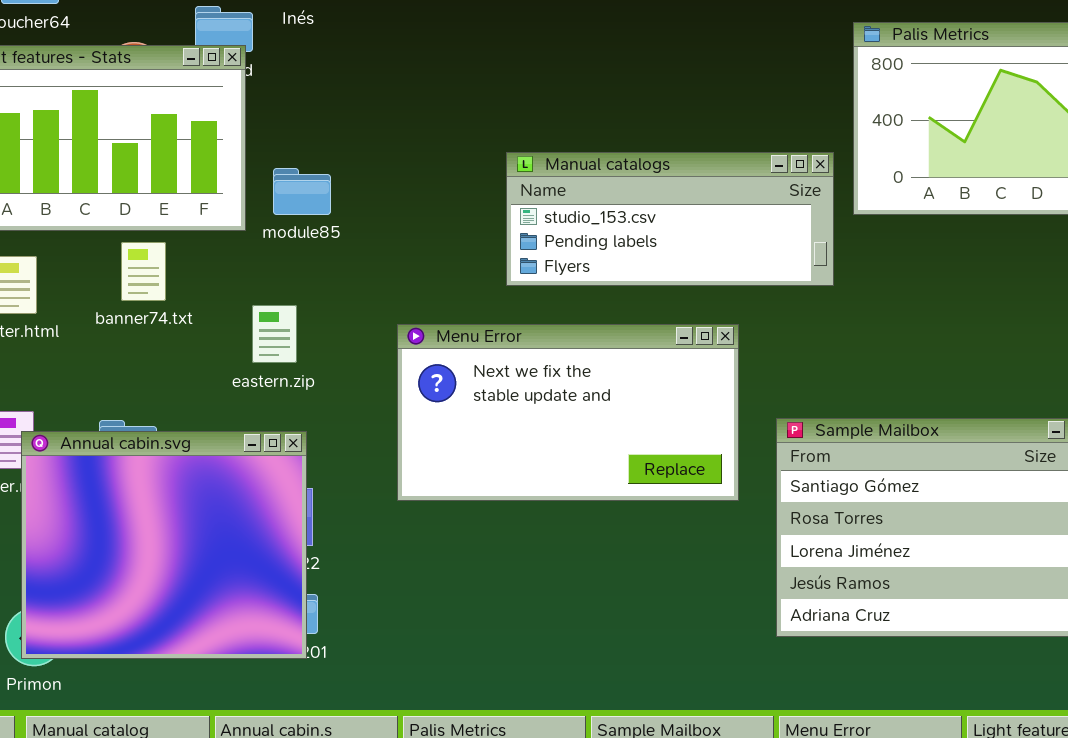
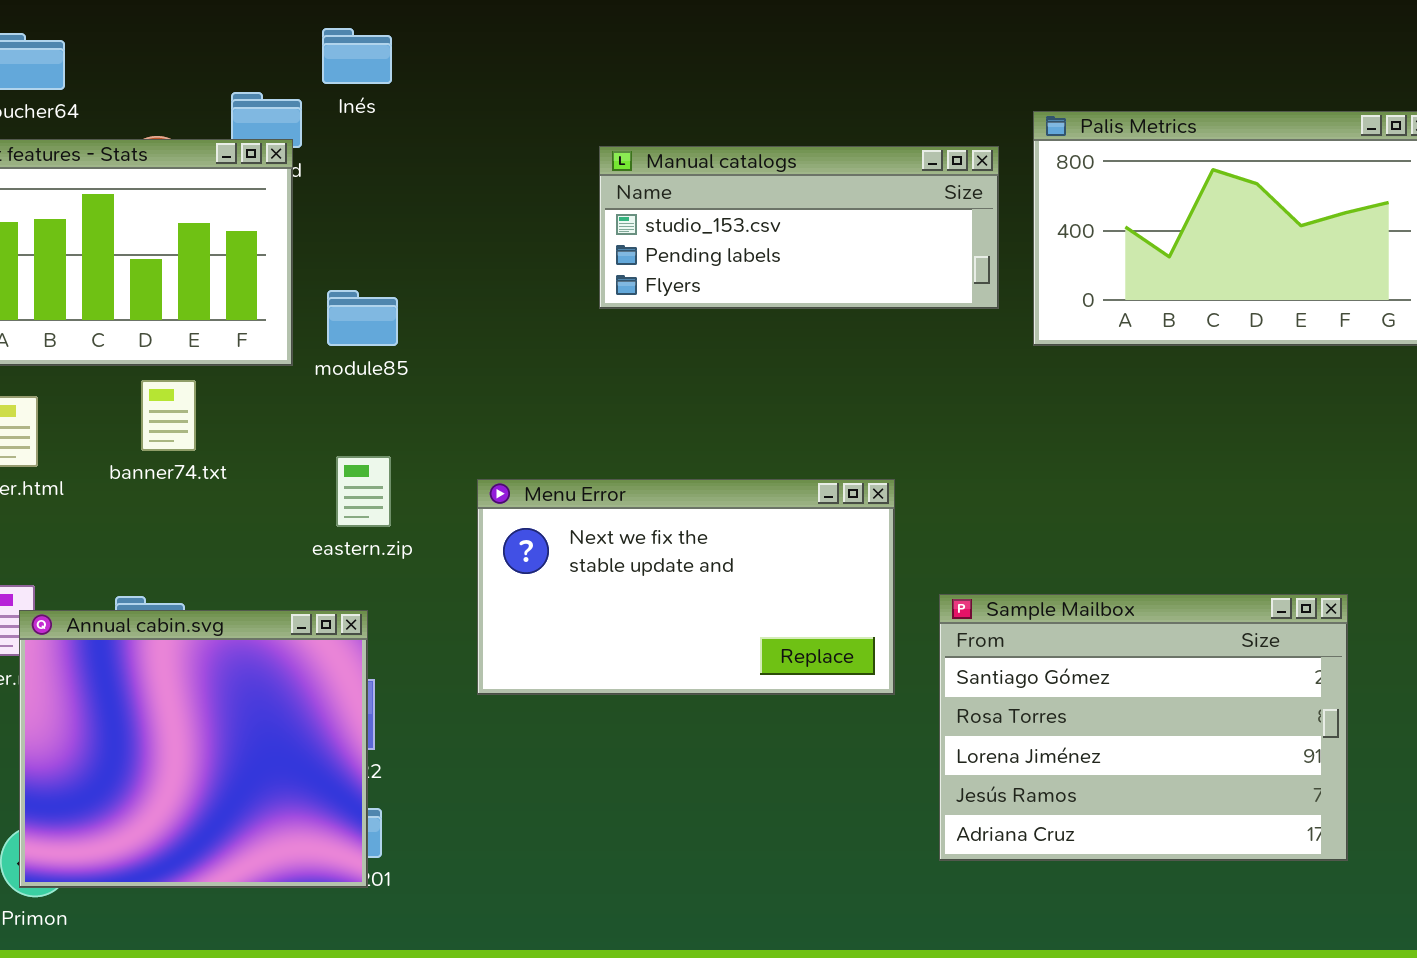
Manual catalogs: [506,152,834,286] -> [599,146,999,309], moved
eastern.zip: [252,305,297,363] -> [336,456,391,527], moved

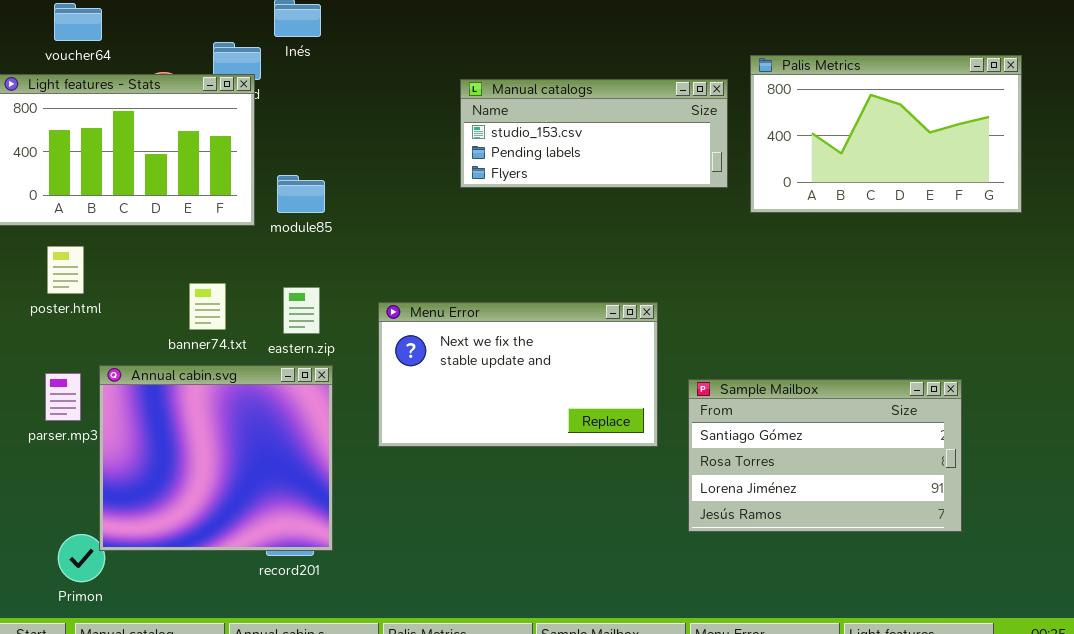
banner74.txt: [141,380,196,451] -> [189,283,226,330], moved
Sample Mailbox: [939,594,1348,861] -> [688,379,962,532], resized
Annual cabin.svg: [19,610,368,888] -> [99,365,333,551], moved

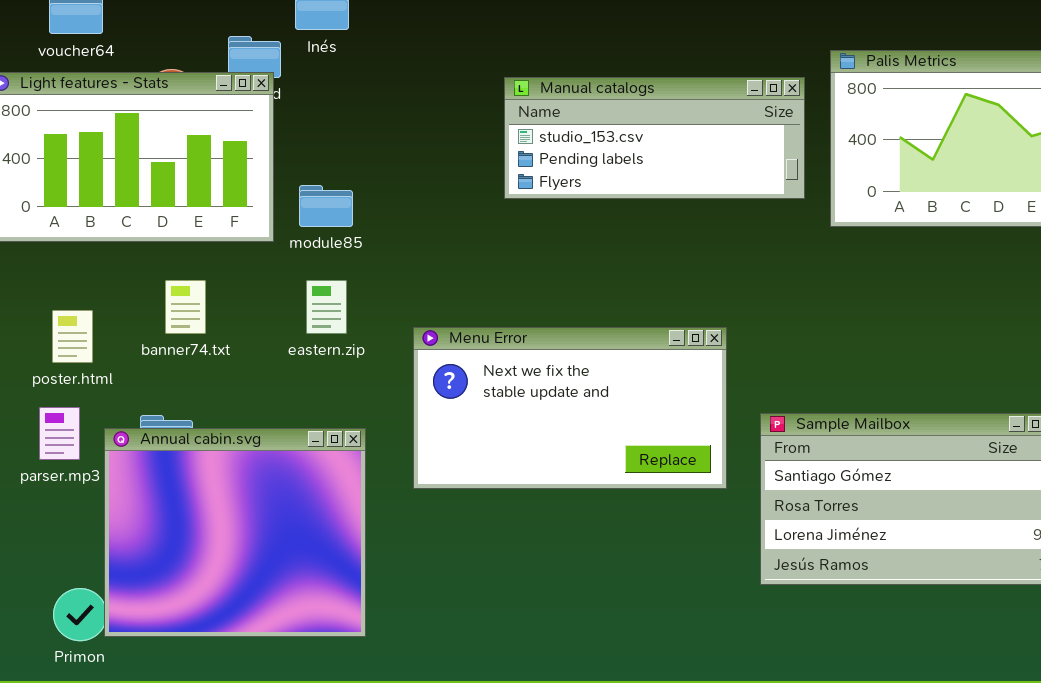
poster.html: [47,246,84,294] -> [52,310,93,363], moved
banner74.txt: [189,283,226,330] -> [165,280,206,334], moved
eastern.zip: [283,287,320,334] -> [306,280,347,334], moved
Annual cabin.svg: [99,365,333,551] -> [104,428,366,637], moved

